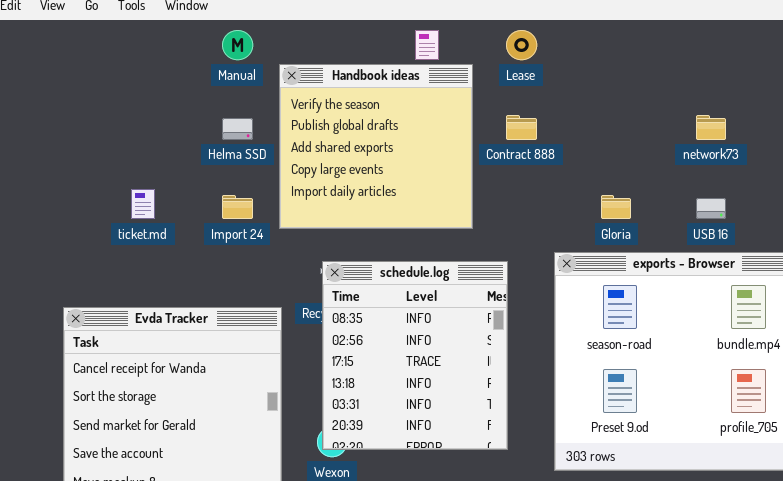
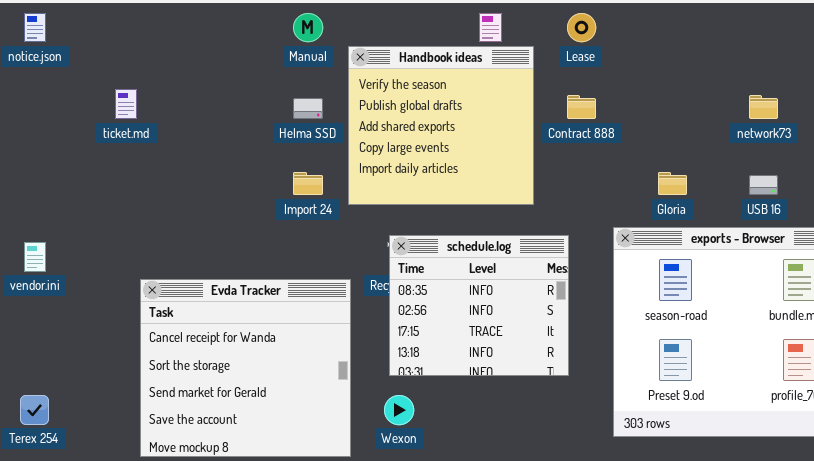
ticket.md: [131,189,155,219] -> [115,89,137,119], moved
schedule.log: [322,261,508,450] -> [389,235,569,376], resized

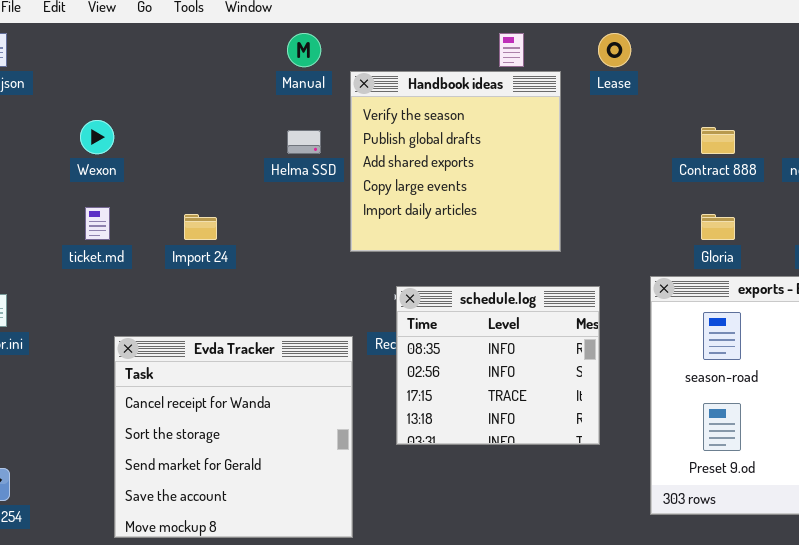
ticket.md: [115,89,137,119] -> [85,207,110,240], moved
Contract 888: [567,95,596,119] -> [701,127,735,154], moved
Import 24: [293,172,323,195] -> [184,214,217,240], moved
Wexon: [384,395,414,425] -> [80,120,114,154], moved

